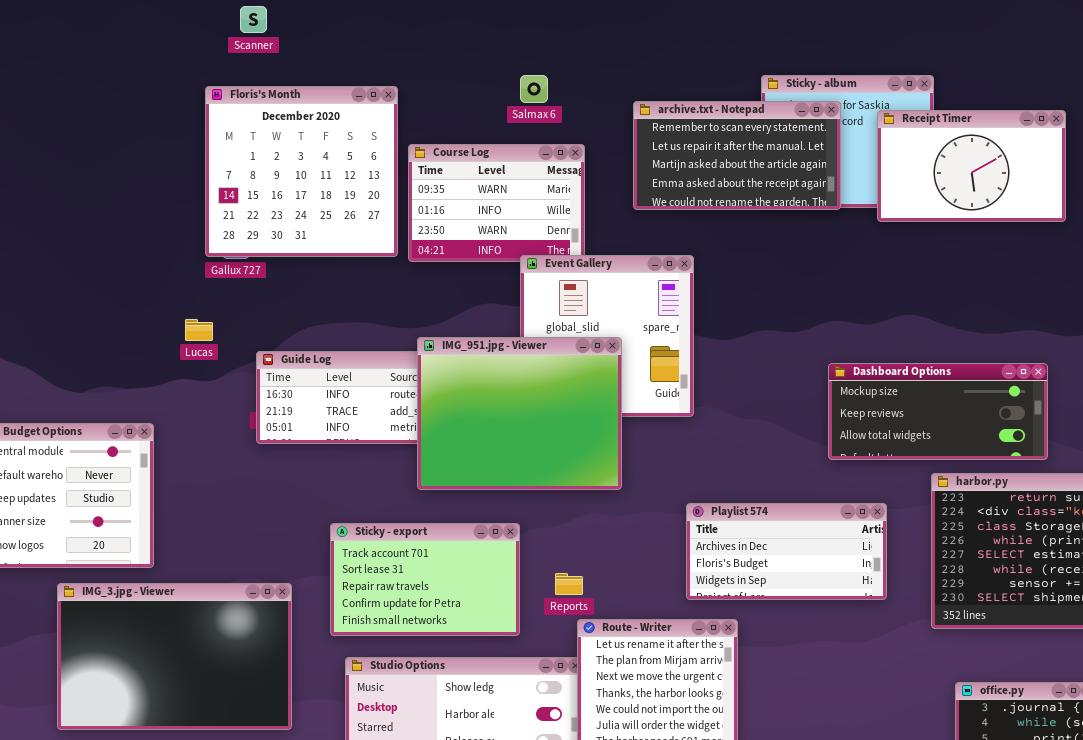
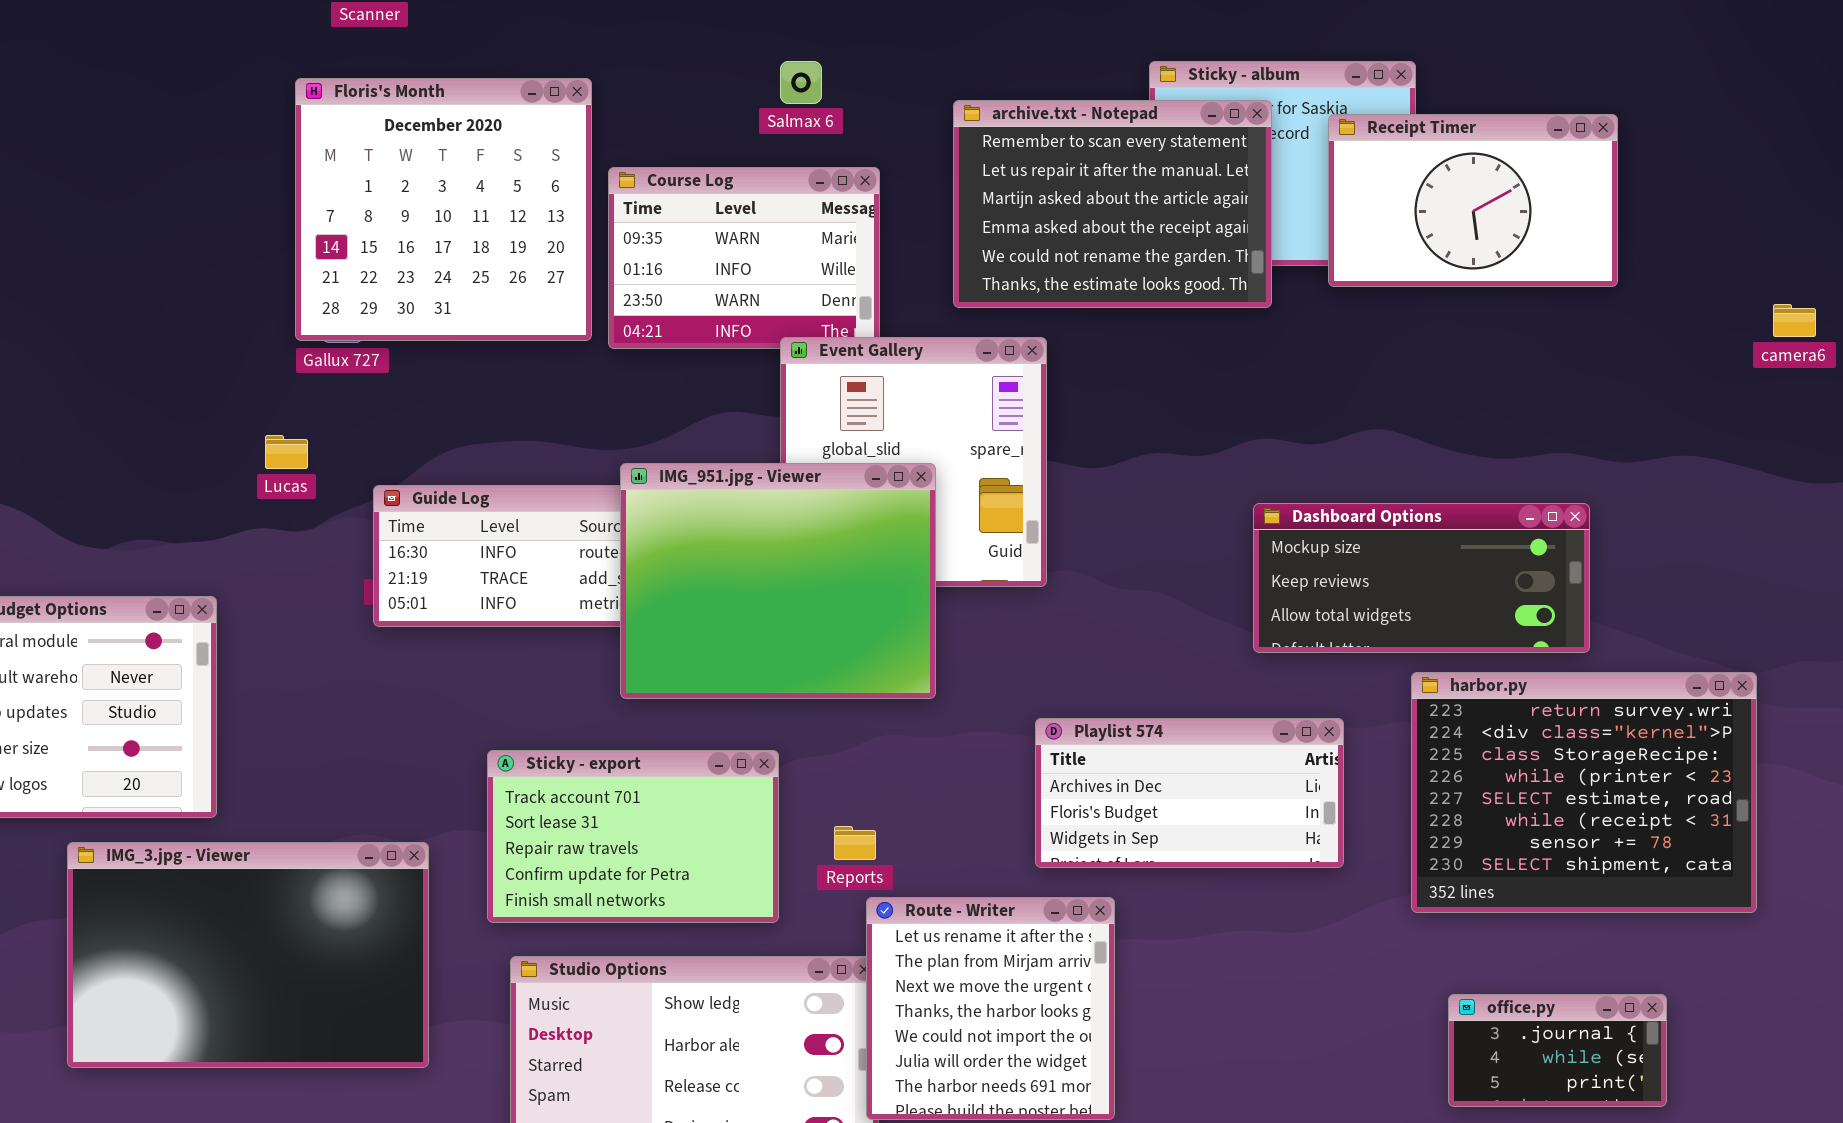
archive.txt - Notepad: [633,101,841,210] -> [953,100,1272,308], resized

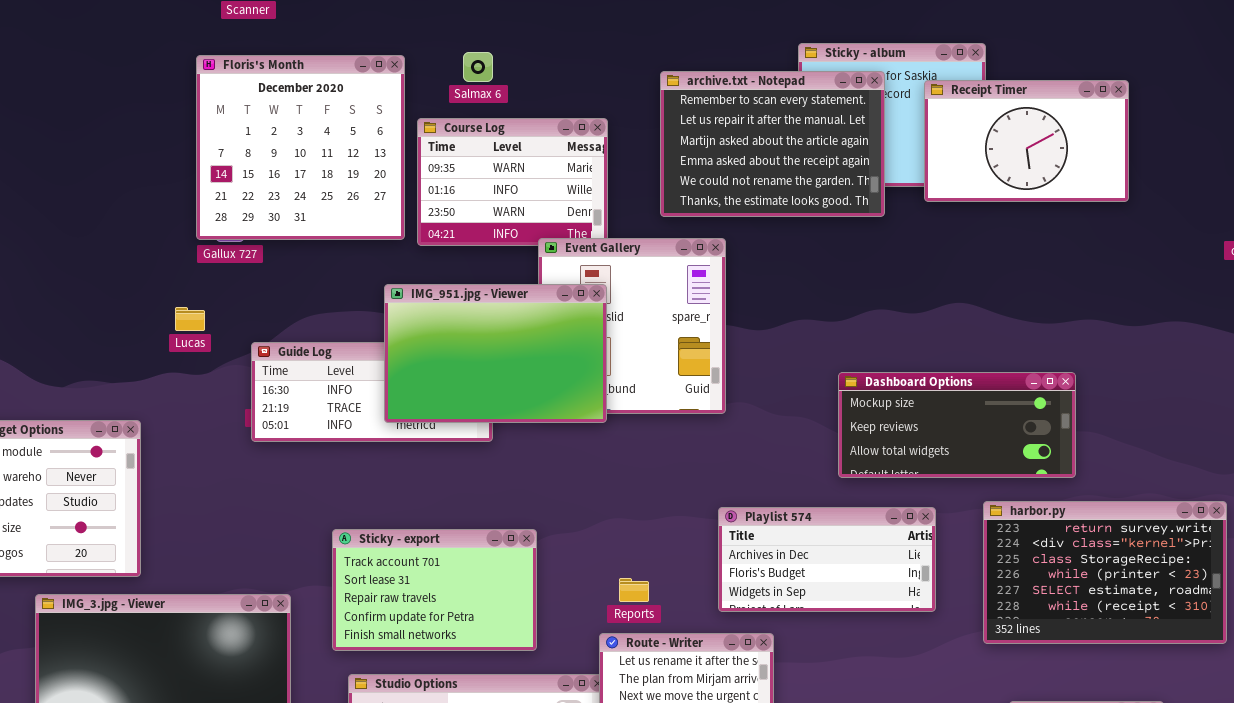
Salmax 6: [780,61,822,104] -> [463,52,493,82], moved
IMG_951.jpg - Viewer: [620,463,936,699] -> [384,284,607,423], moved, resized
Dashboard Options: [1253,503,1590,653] -> [838,372,1076,478], moved
harbor.py: [1411,672,1757,913] -> [983,501,1227,644], resized
Reports: [834,826,876,860] -> [619,578,649,602], moved

